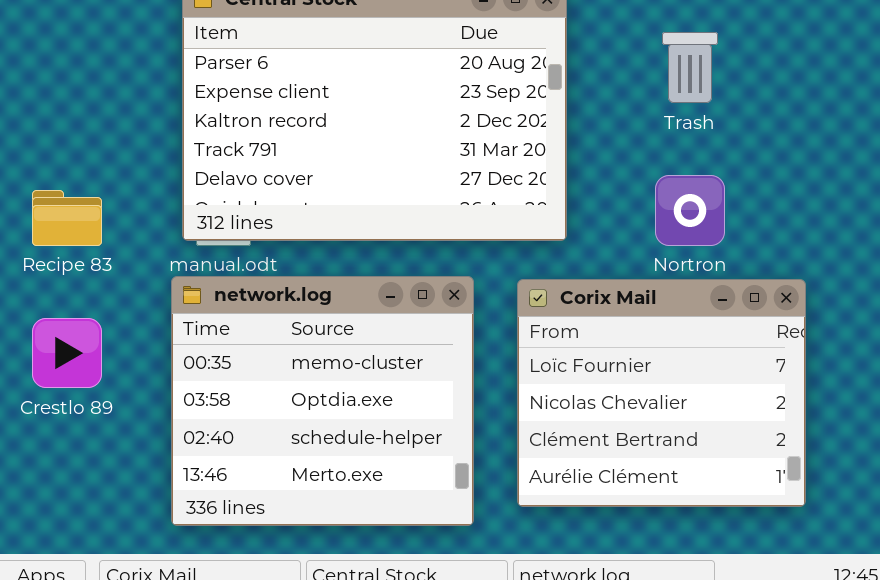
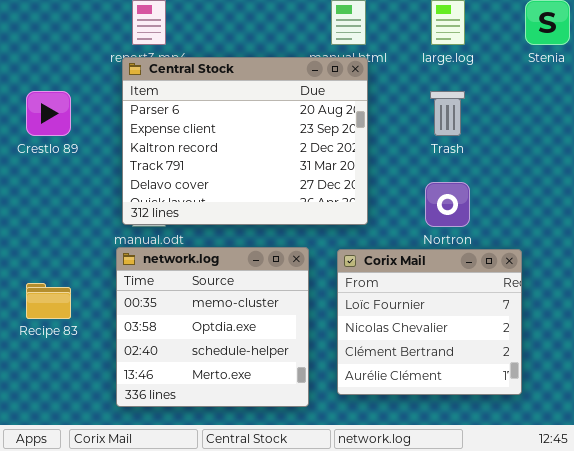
Recipe 83: [32,190,102,246] -> [26,283,71,319], moved
Crestlo 89: [32,318,102,388] -> [26,91,71,136], moved

